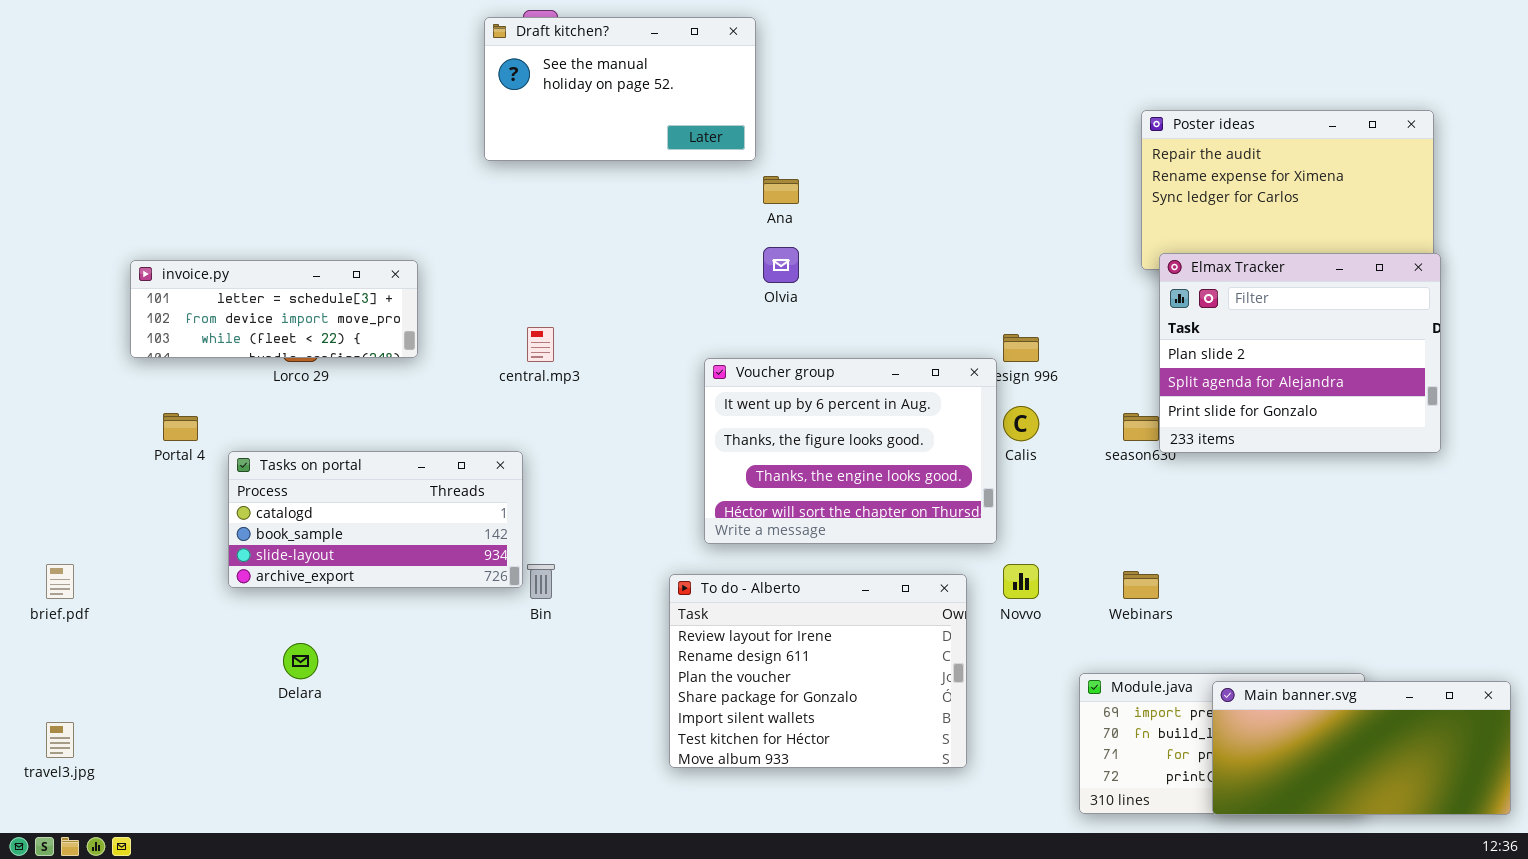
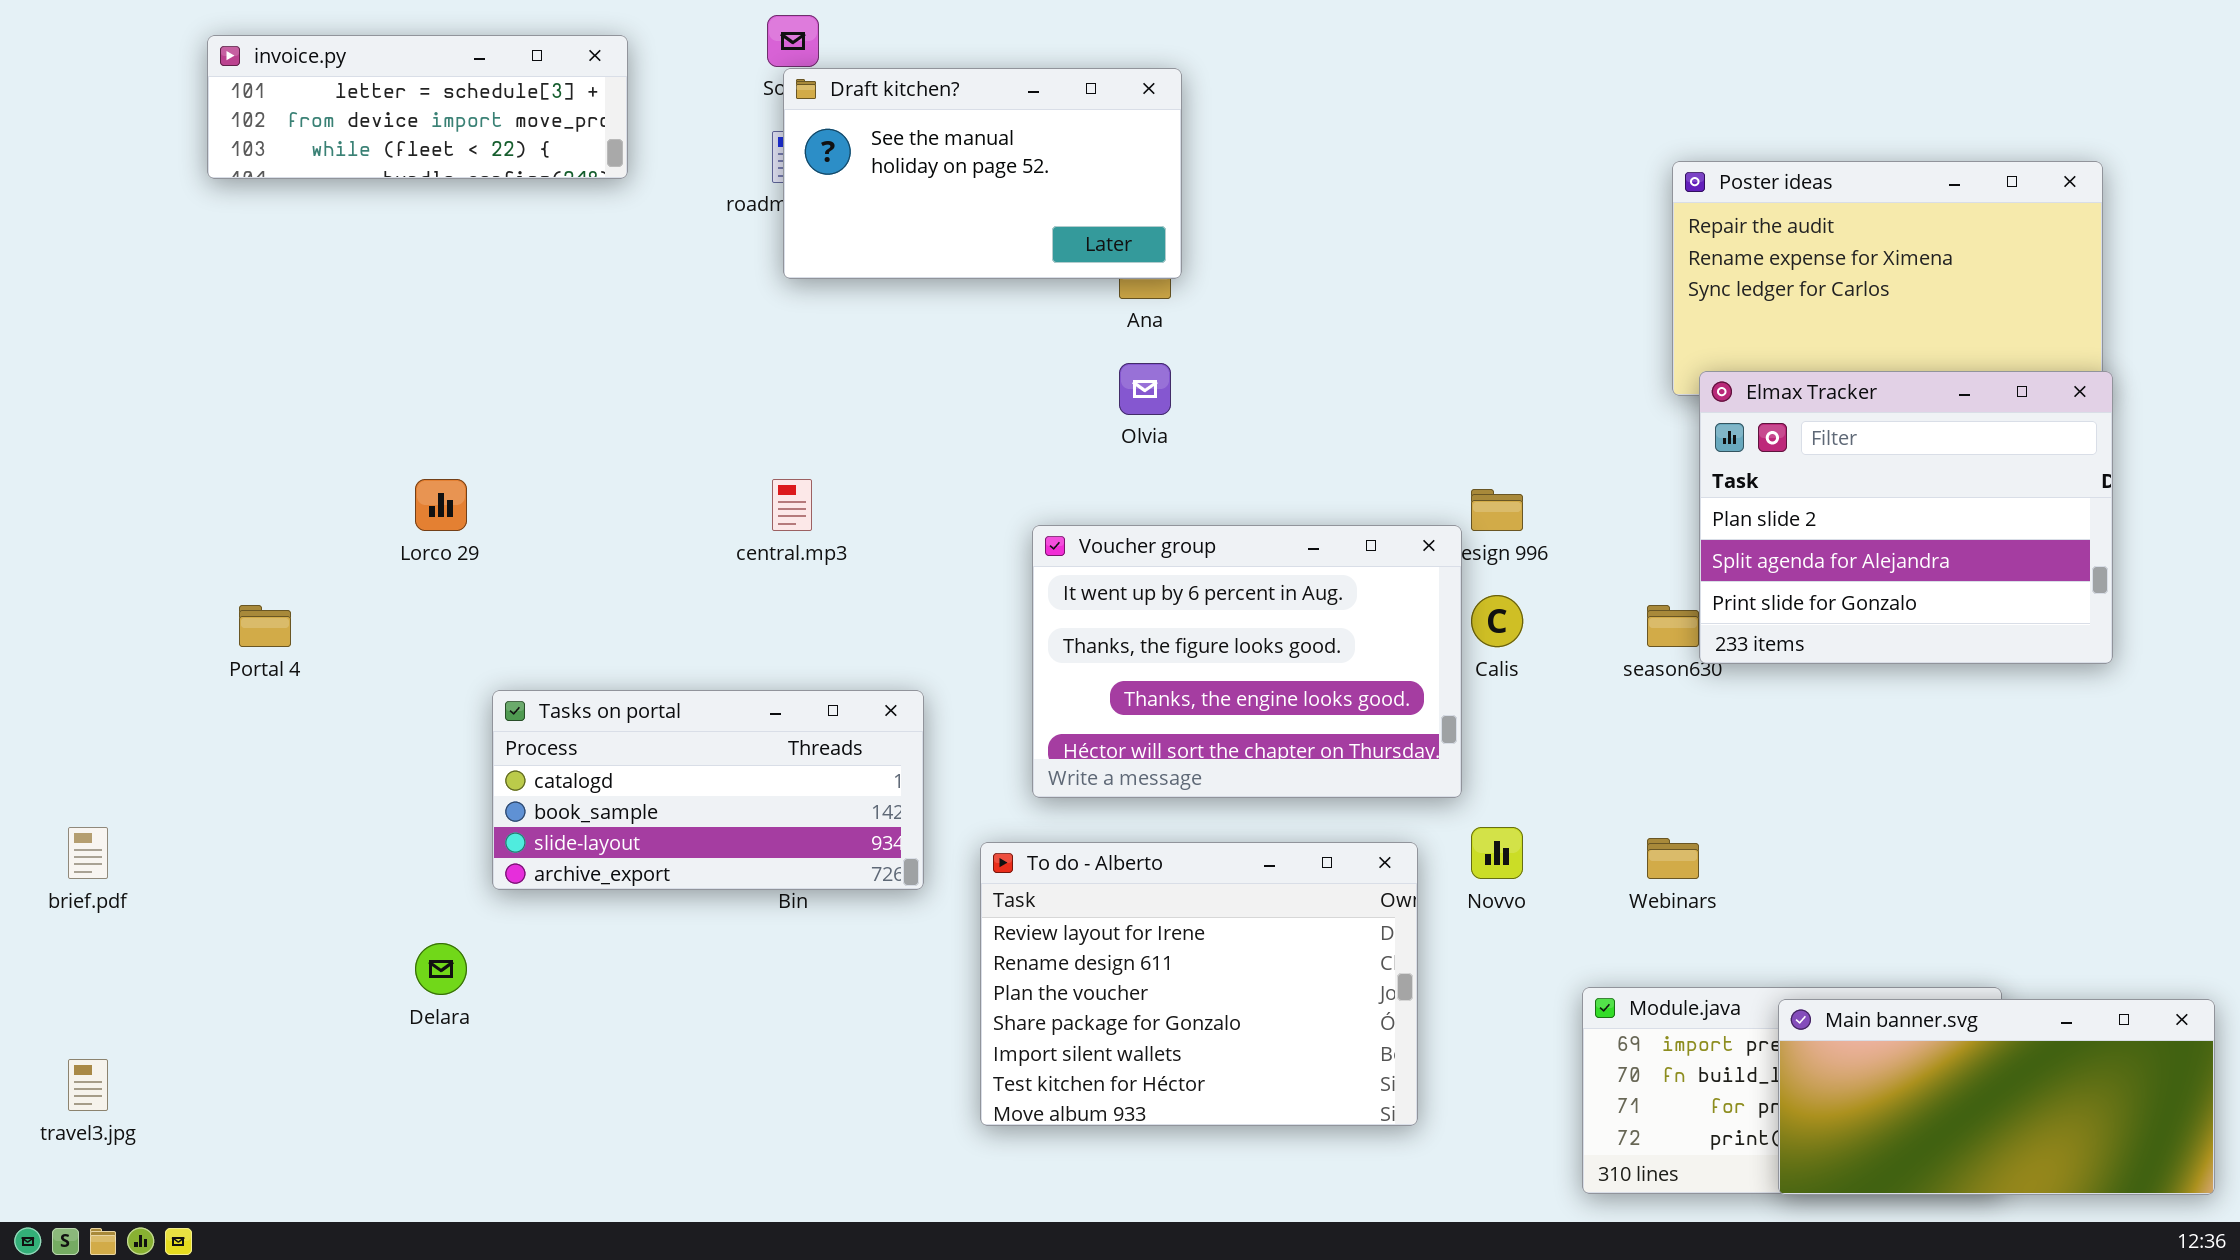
Draft kitchen?: [484,17,756,161] -> [783,68,1182,279], moved
invoice.py: [130,260,418,358] -> [207,35,628,179], moved
Tasks on portal: [228,451,523,588] -> [492,690,924,890], moved

